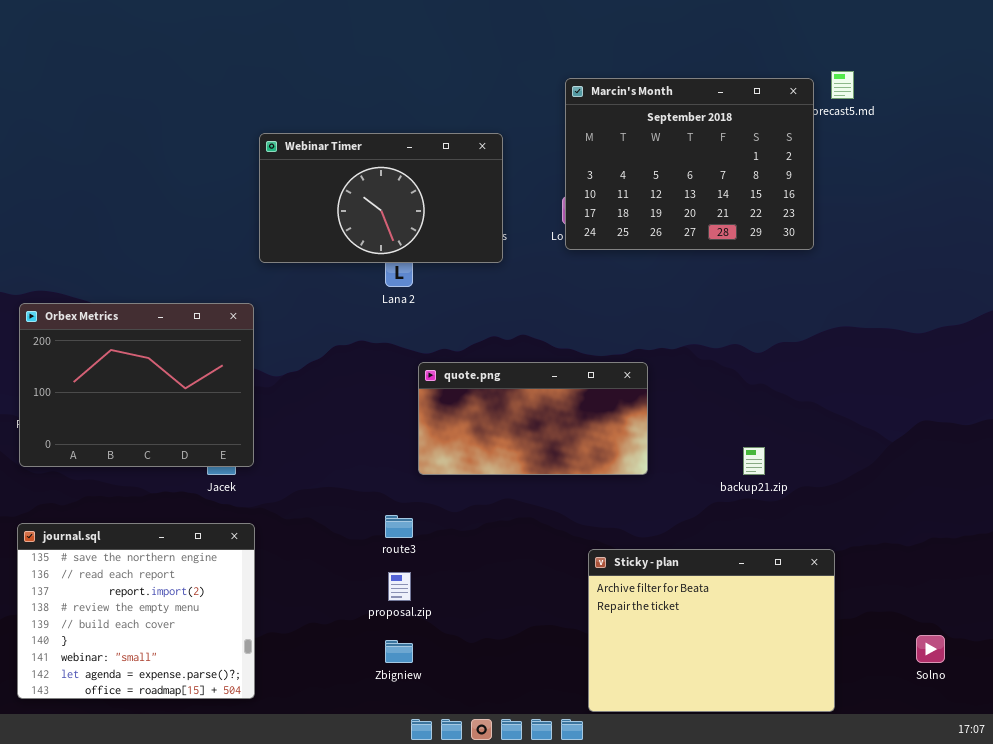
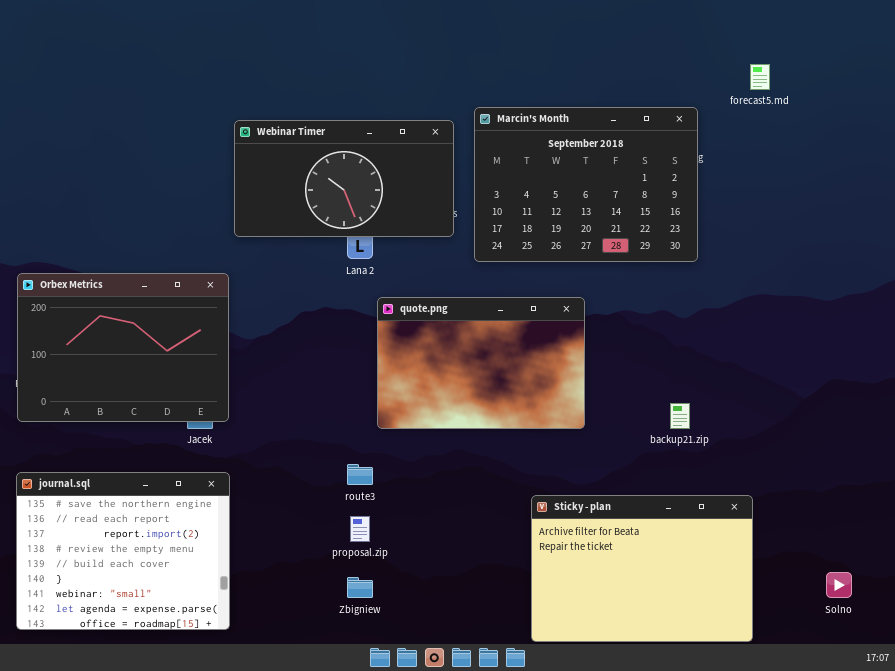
Marcin's Month: [565,78,814,250] -> [474,107,698,262], moved
quote.png: [418,362,648,475] -> [377,297,585,429], resized

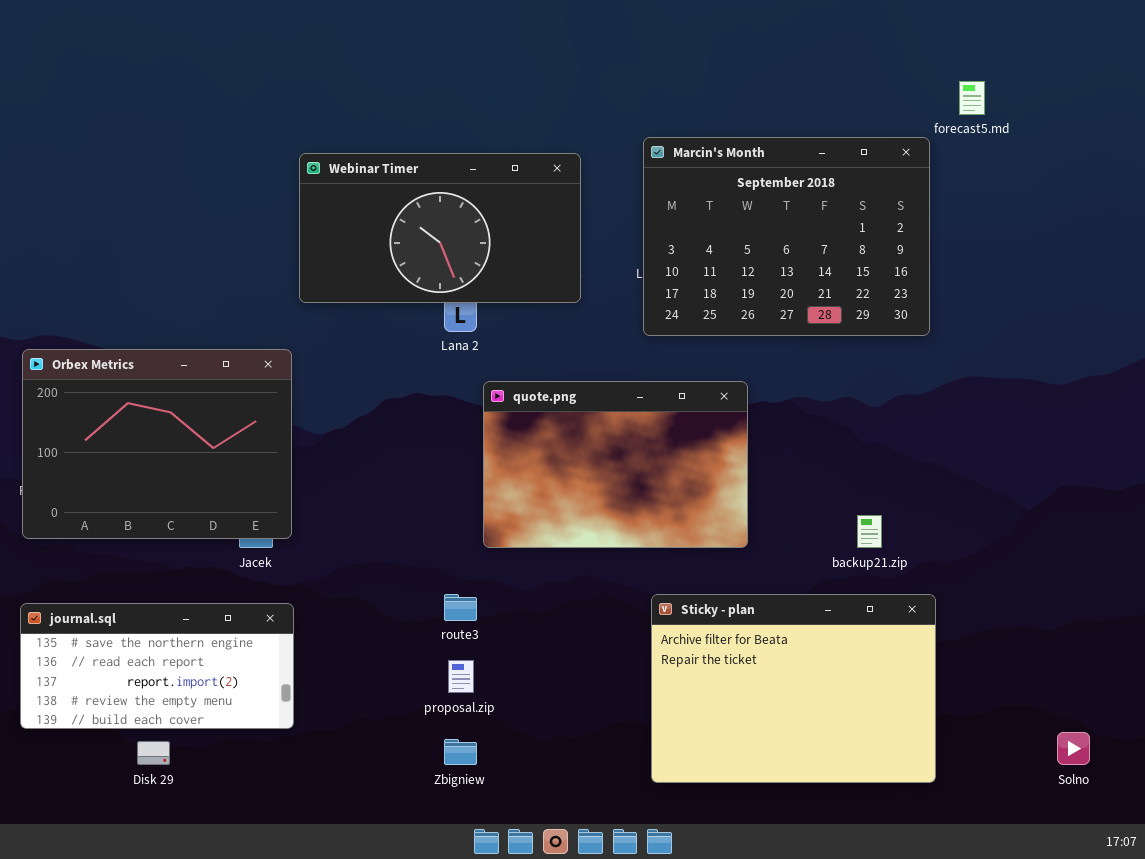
Marcin's Month: [474,107,698,262] -> [643,137,930,336], moved
journal.sql: [16,472,230,630] -> [20,603,294,729], resized
Sticky - plan: [531,495,753,642] -> [651,594,936,783], moved

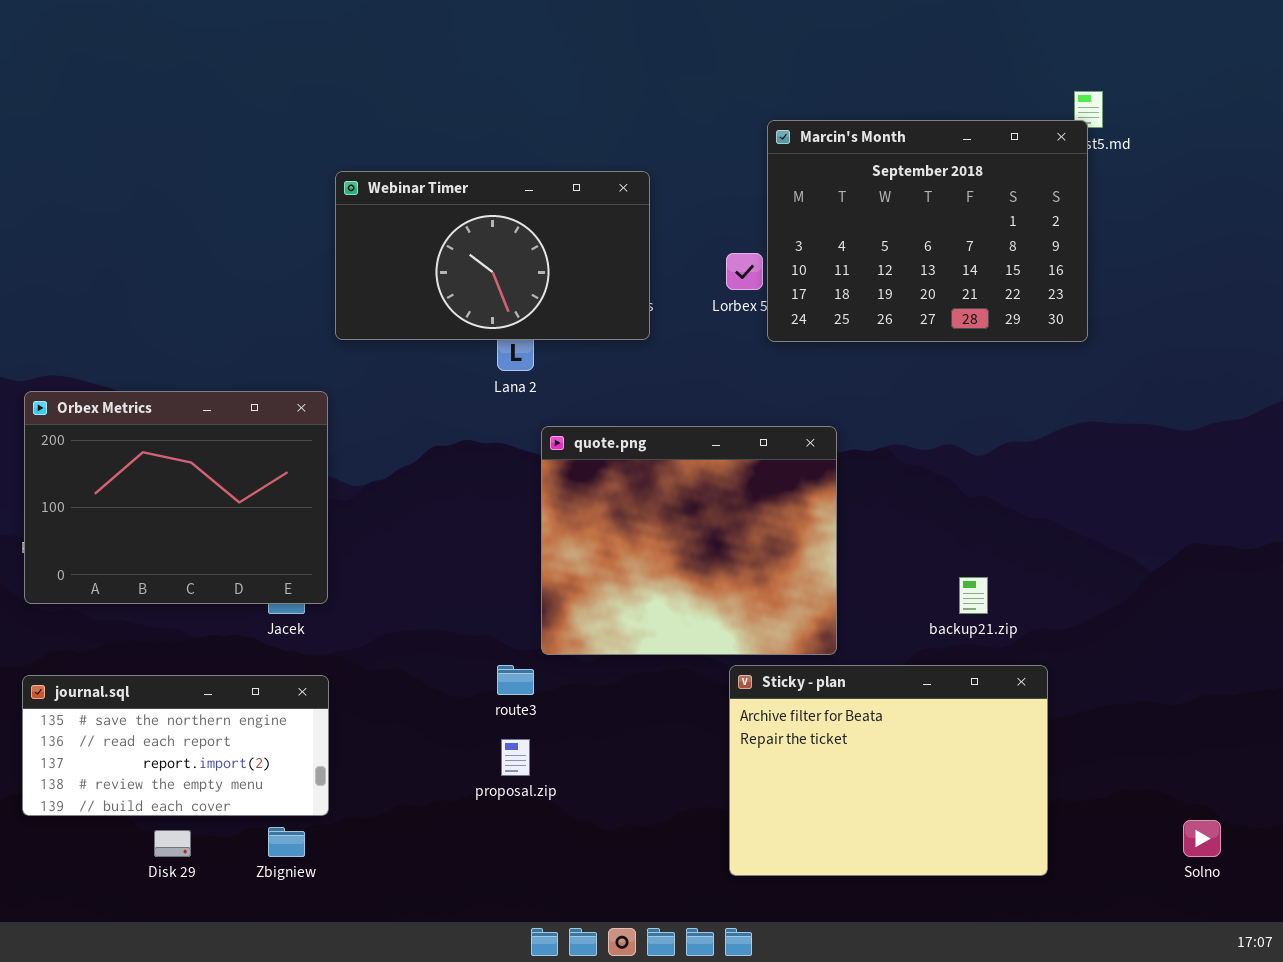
Marcin's Month: [643,137,930,336] -> [767,120,1088,342], moved
quote.png: [483,381,748,548] -> [541,426,837,655], resized
Zbigniew: [444,739,477,765] -> [268,827,305,857], moved

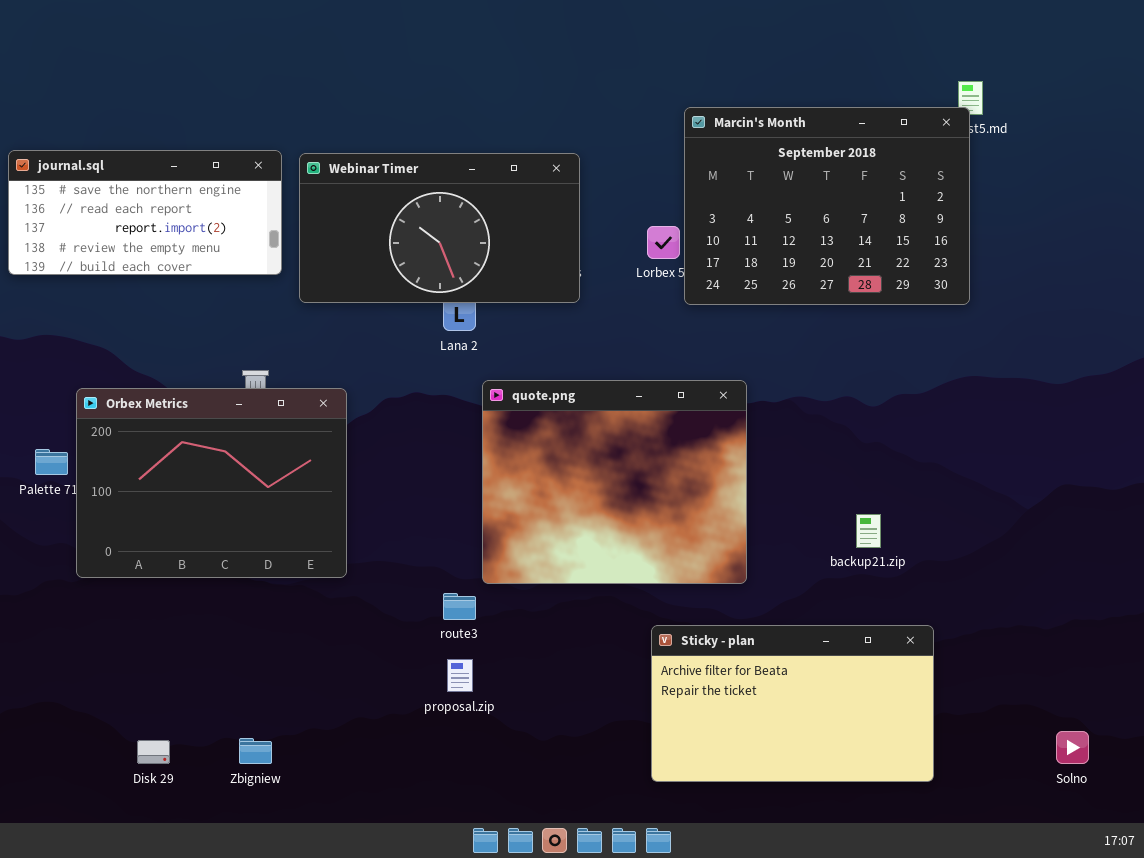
Orbex Metrics: [24,391,328,604] -> [76,388,347,578], moved
Sticky - plan: [729,665,1048,876] -> [651,625,934,782], resized
journal.sql: [22,675,329,816] -> [8,150,282,275], moved

